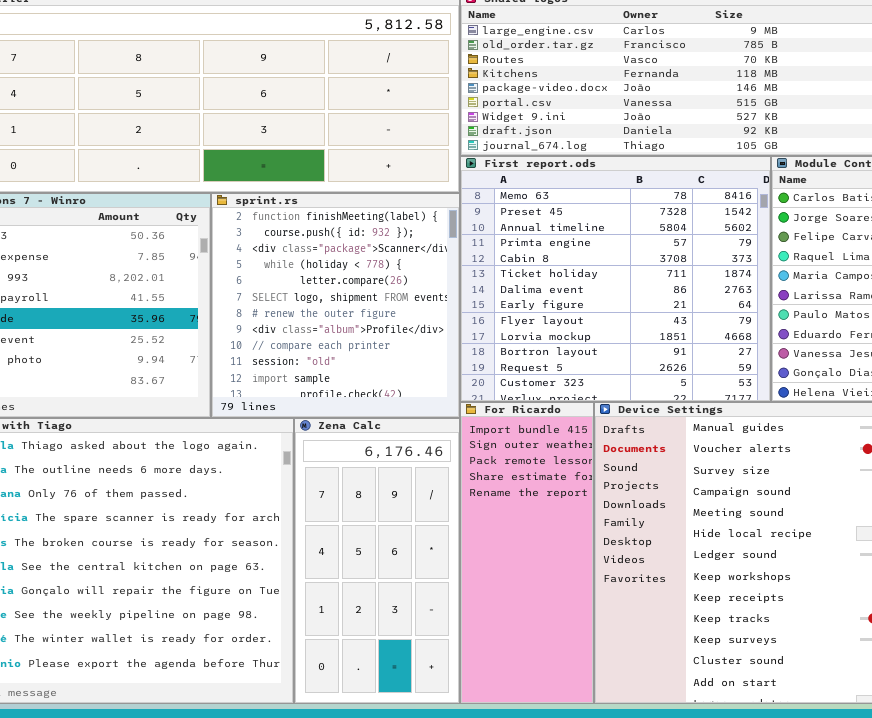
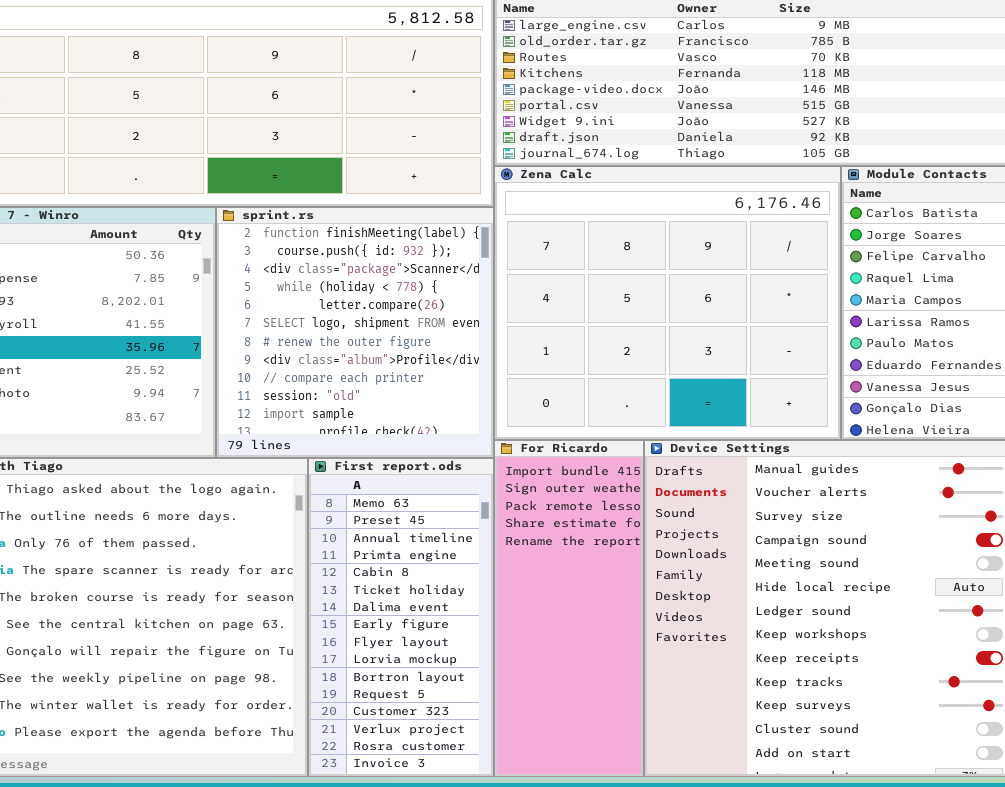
First report.ods: [460,156,771,402] -> [308,458,494,777], moved, resized
Zena Calc: [294,418,460,704] -> [494,166,841,440], moved, resized

